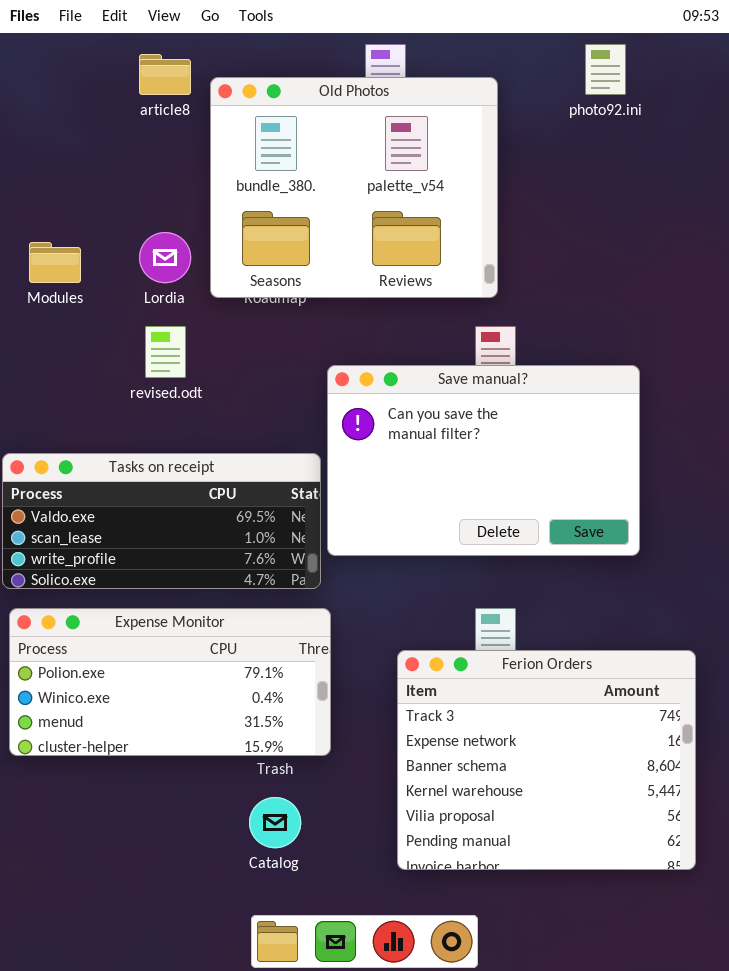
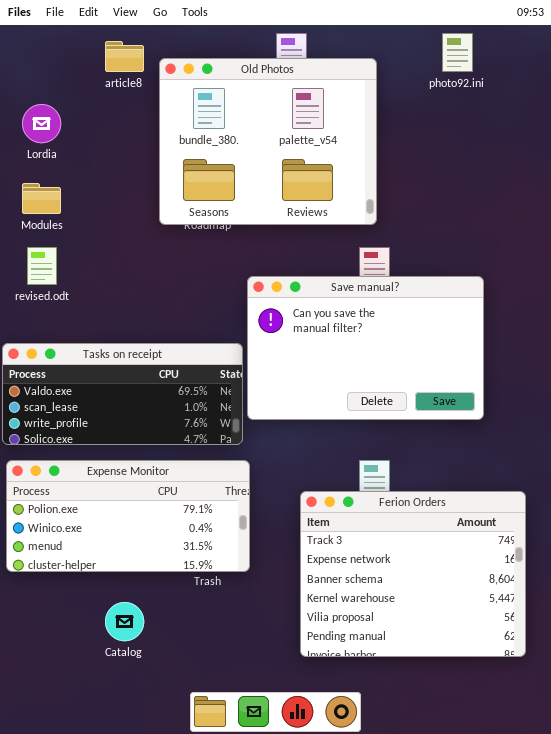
Lordia: [139,232,191,283] -> [22,104,61,143], moved
revised.odt: [145,326,186,378] -> [27,247,57,285], moved
Catalog: [249,797,301,848] -> [105,602,144,641], moved

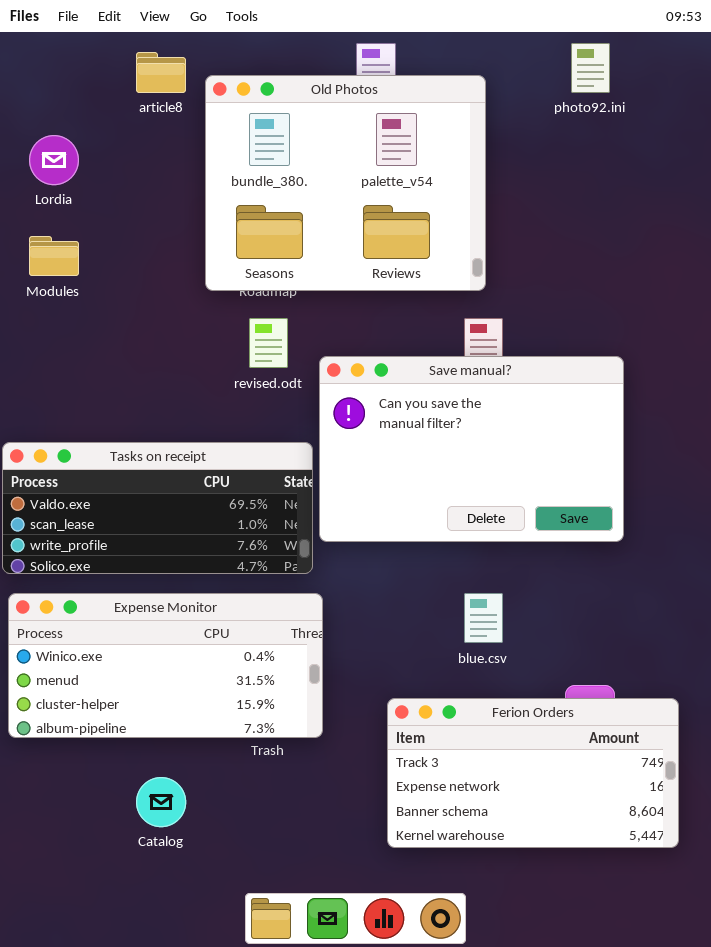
revised.odt: [27,247,57,285] -> [249,318,288,368], moved
Expense Monitor: [6,460,250,572] -> [8,593,323,738], scrolled down 1 row
Ferion Orders: [300,491,526,657] -> [387,698,679,848], resized

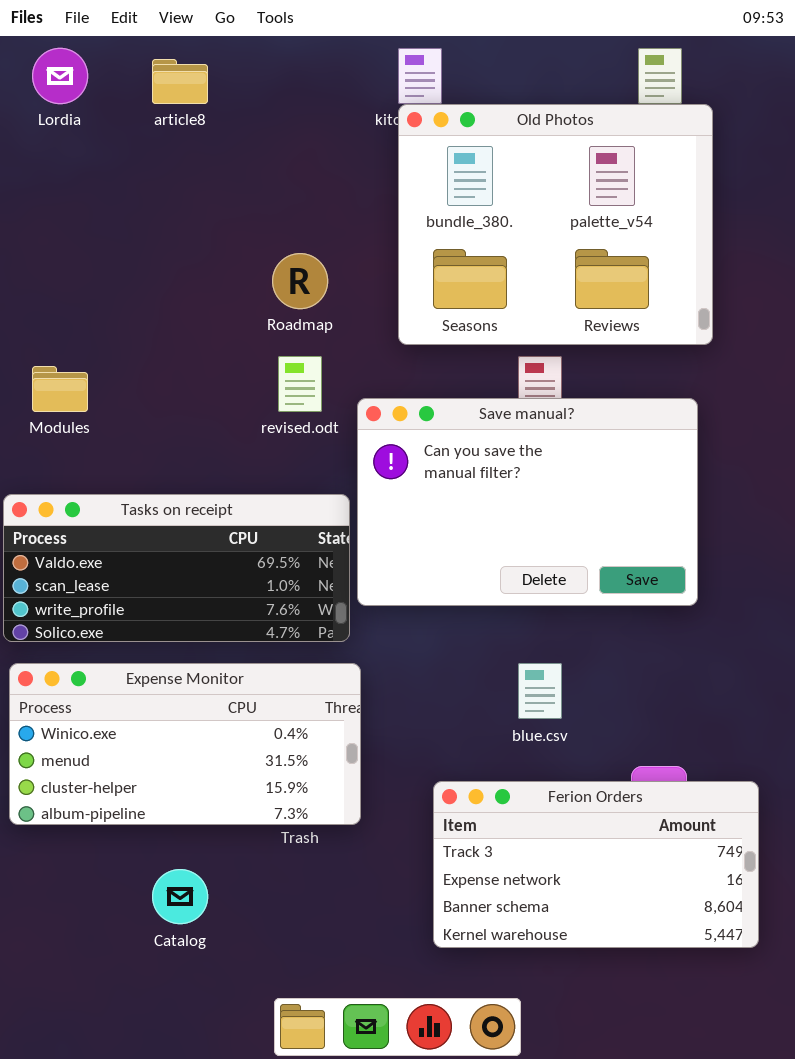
Old Photos: [205,75,486,291] -> [398,104,713,345], moved
Lordia: [29,135,79,185] -> [32,48,88,104], moved
Modules: [29,236,79,276] -> [32,366,88,412], moved

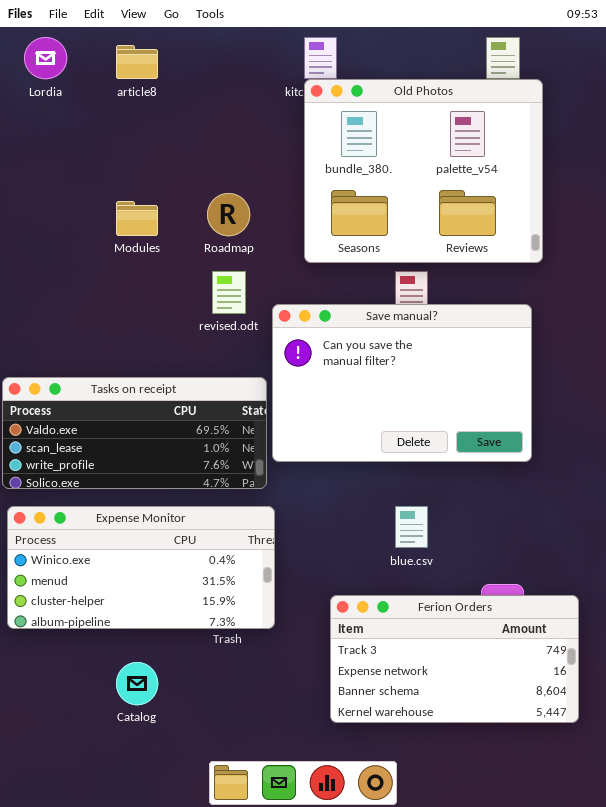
Modules: [32,366,88,412] -> [116,201,158,236], moved

